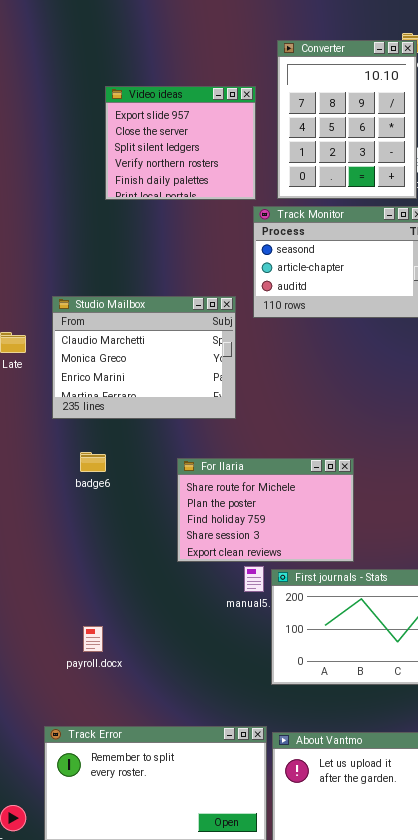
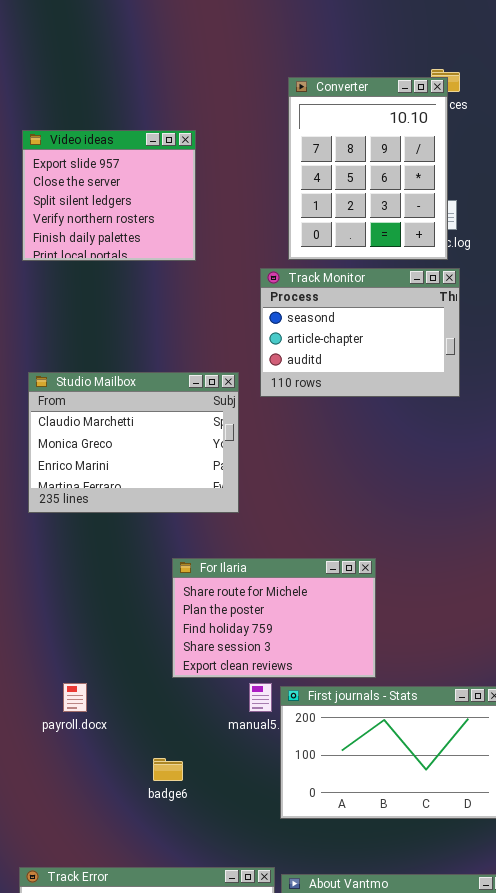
Video ideas: [105,86,256,200] -> [22,130,196,261], moved
badge6: [80,452,106,472] -> [153,758,183,781], moved
payroll.docx: [83,626,103,652] -> [63,683,87,712], moved

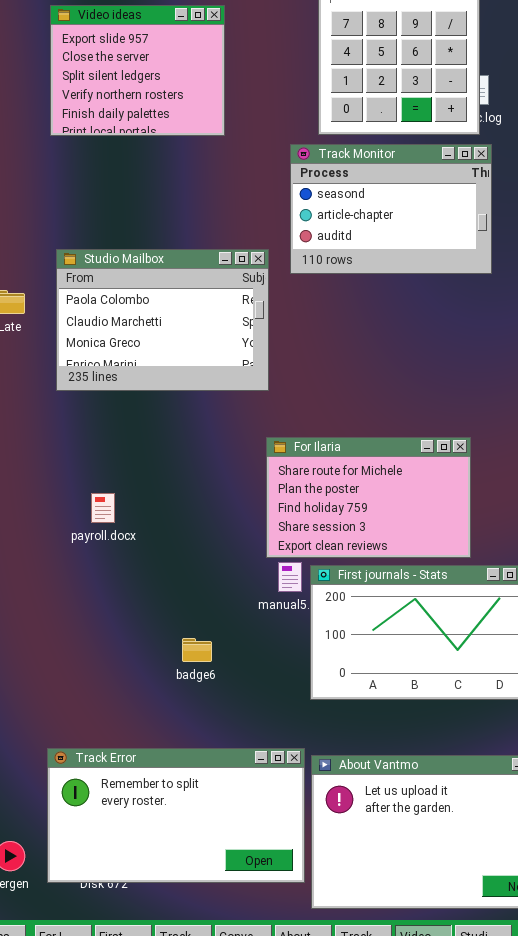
Studio Mailbox: [28,372,239,513] -> [56,249,269,391], scrolled up 1 row
For Ilaria: [172,558,376,678] -> [266,437,471,558], moved
payroll.docx: [63,683,87,712] -> [91,493,115,523], moved

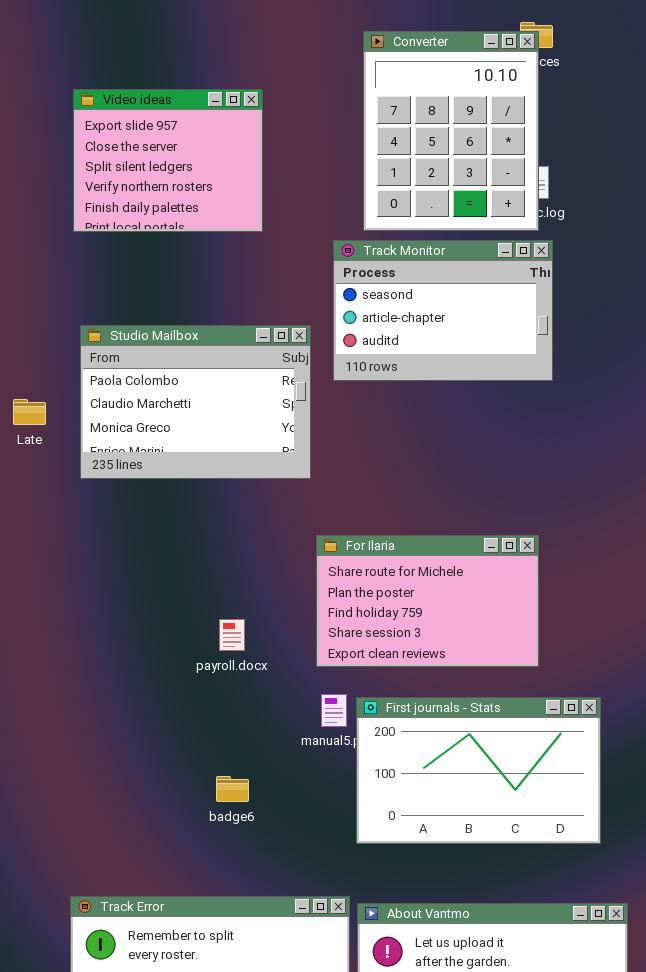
Studio Mailbox: [56,249,269,391] -> [80,325,311,479], moved
For Ilaria: [266,437,471,558] -> [316,535,539,667], moved
payroll.docx: [91,493,115,523] -> [219,619,245,651], moved

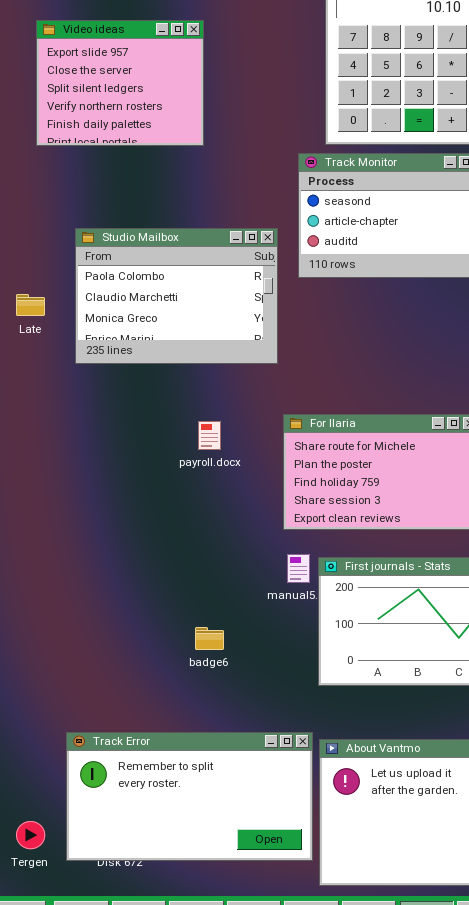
Video ideas: [73,89,263,232] -> [36,20,204,146], moved
payroll.docx: [219,619,245,651] -> [198,421,221,450], moved

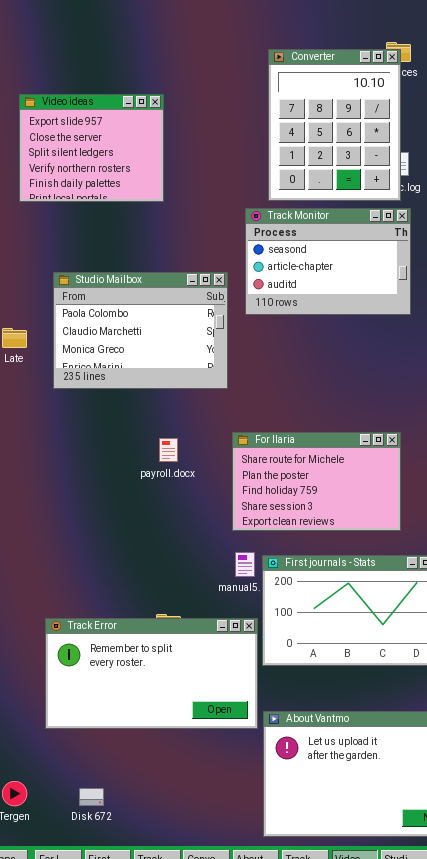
Track Error: [66,732,313,861] -> [45,618,258,729], moved

